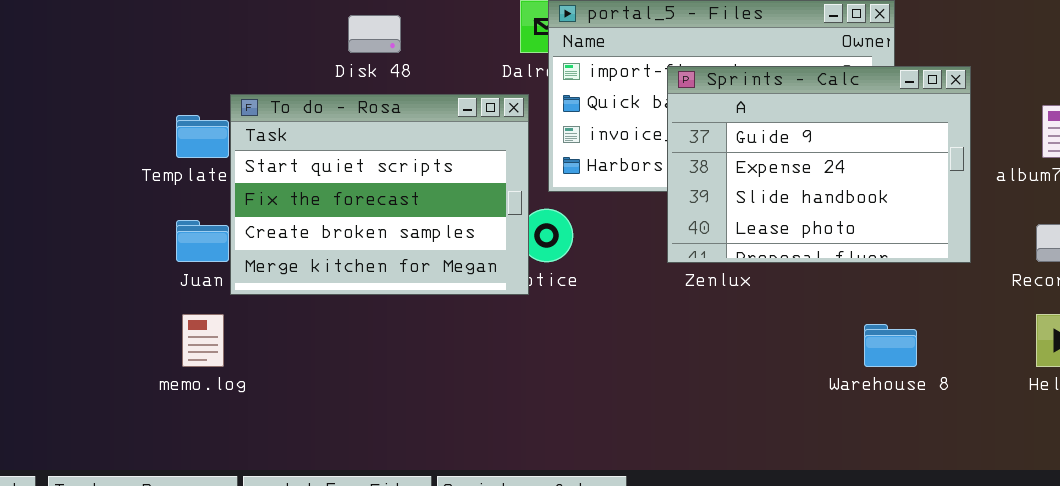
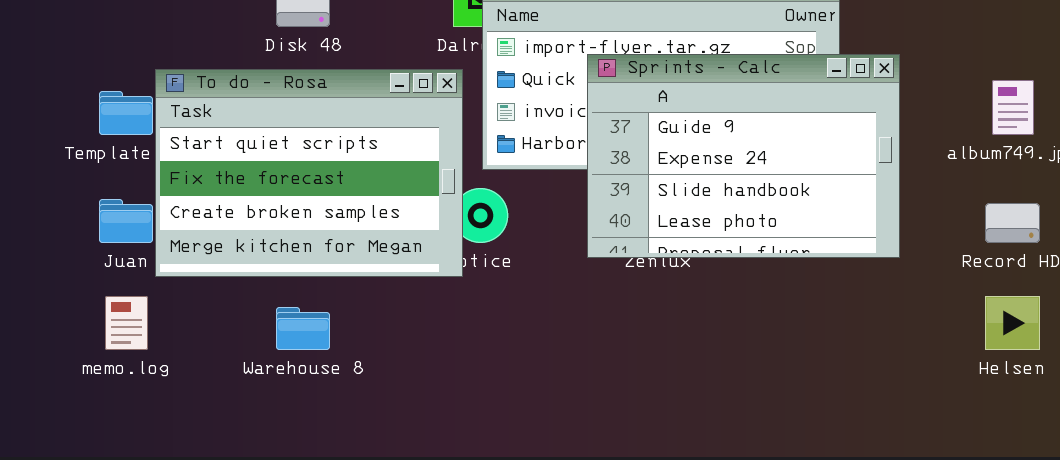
Sprints - Calc: [667,66,971,263] -> [587,54,900,258], moved
Warehouse 8: [864,324,917,367] -> [276,307,330,350], moved

